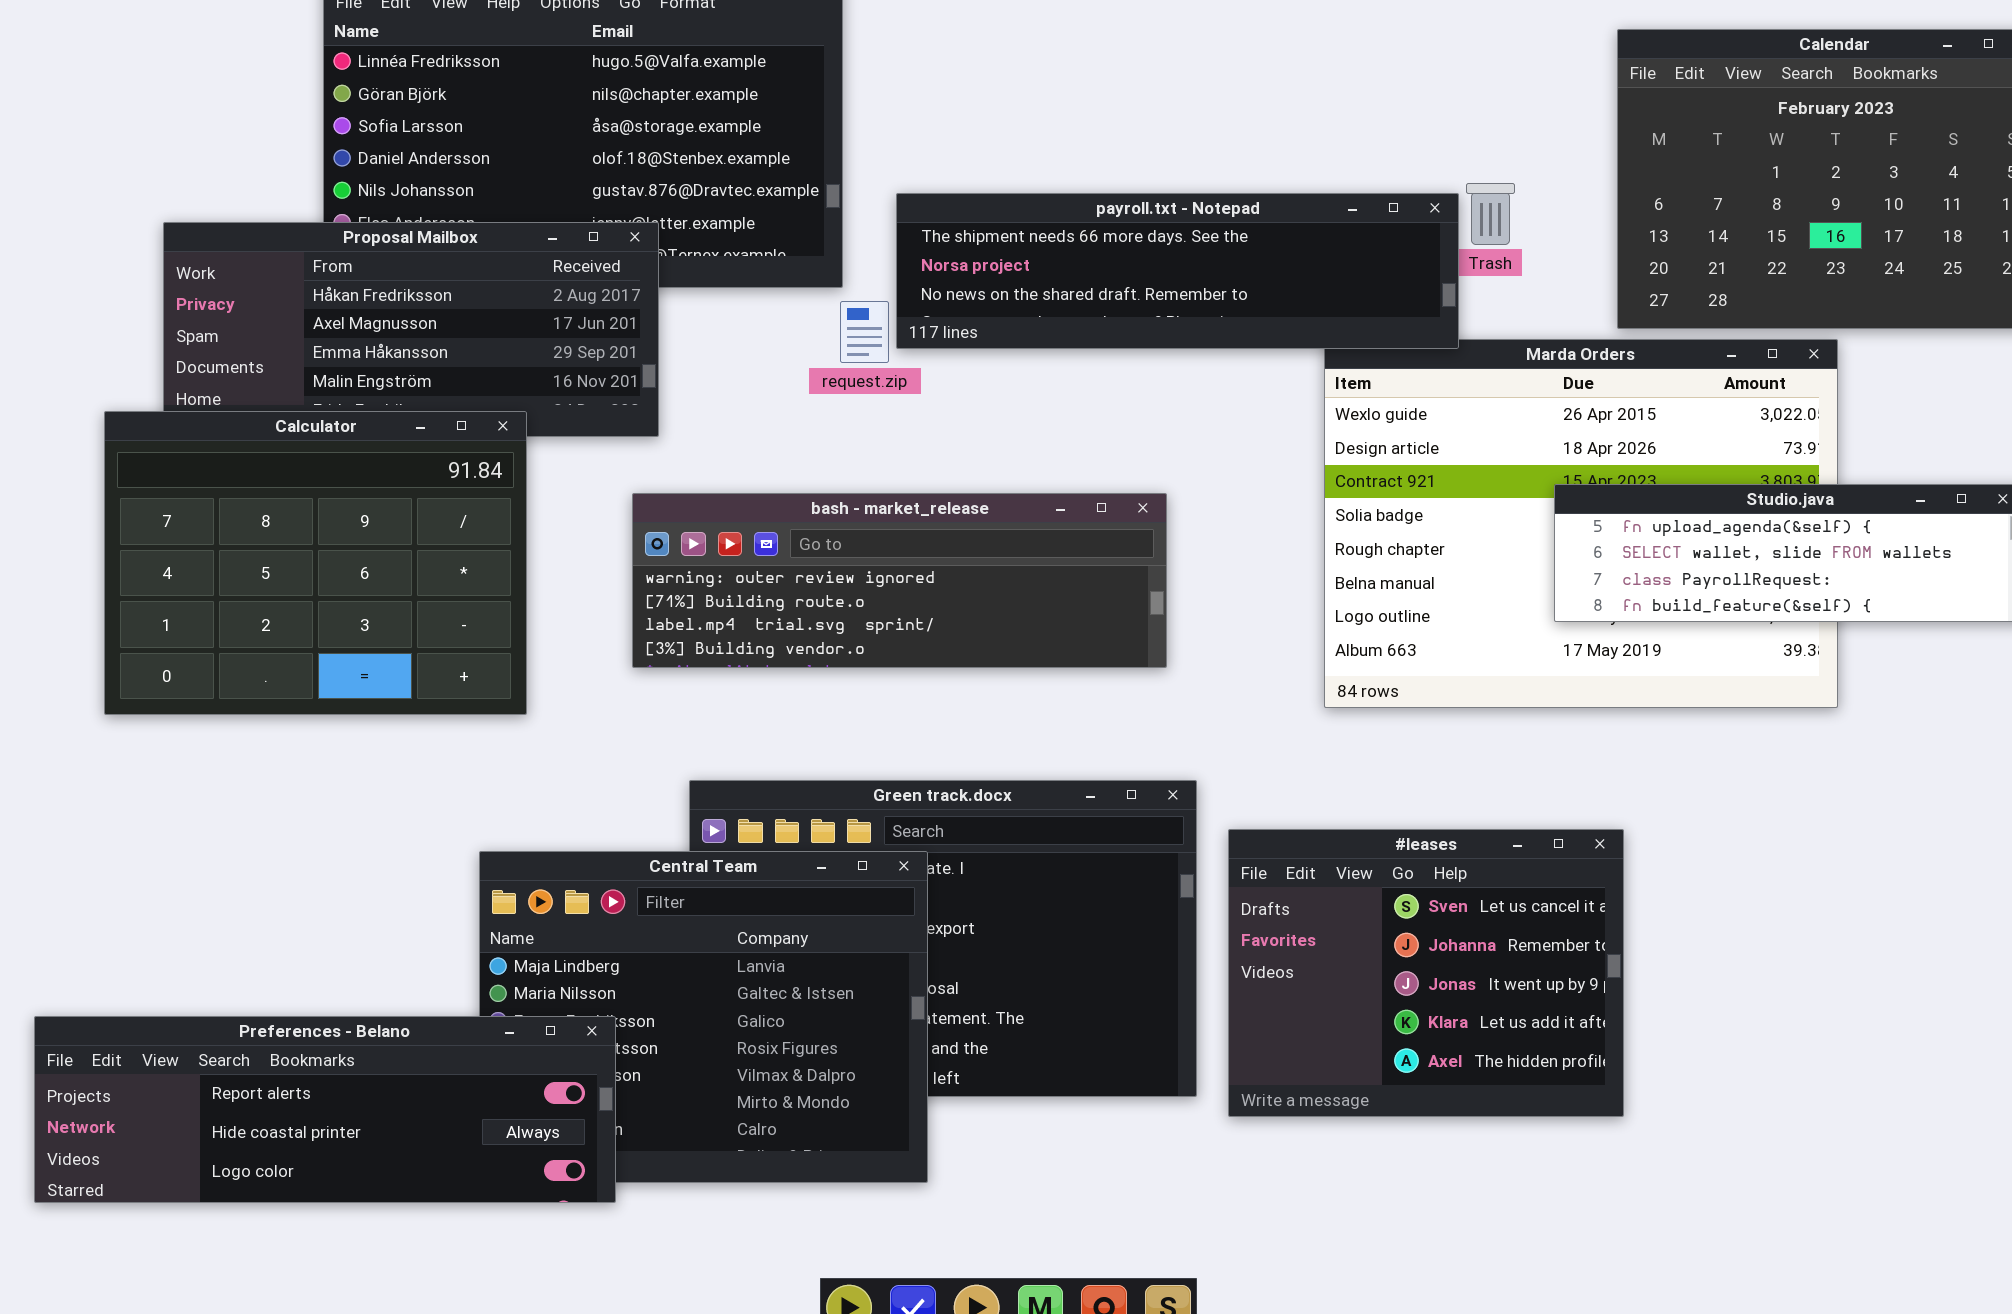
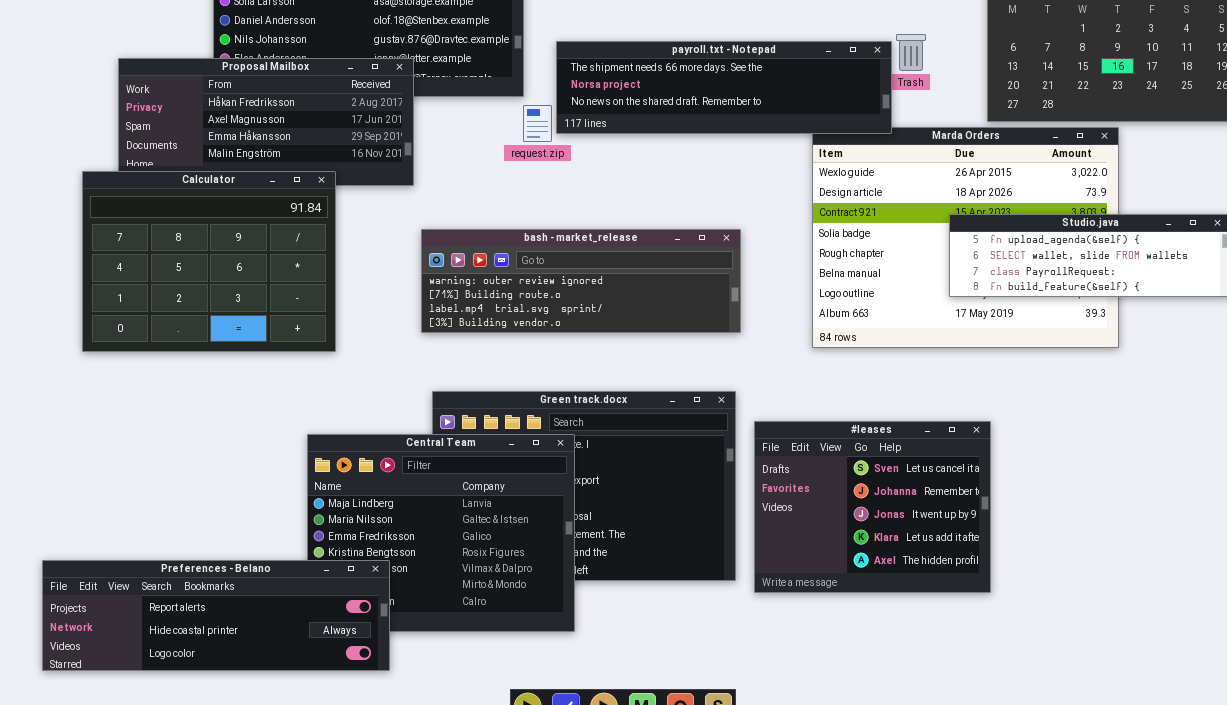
bash - market_release: [632,493,1167,668] -> [421,229,741,333], moved
Preferences - Belano: [34,1016,616,1203] -> [42,560,390,671], moved

